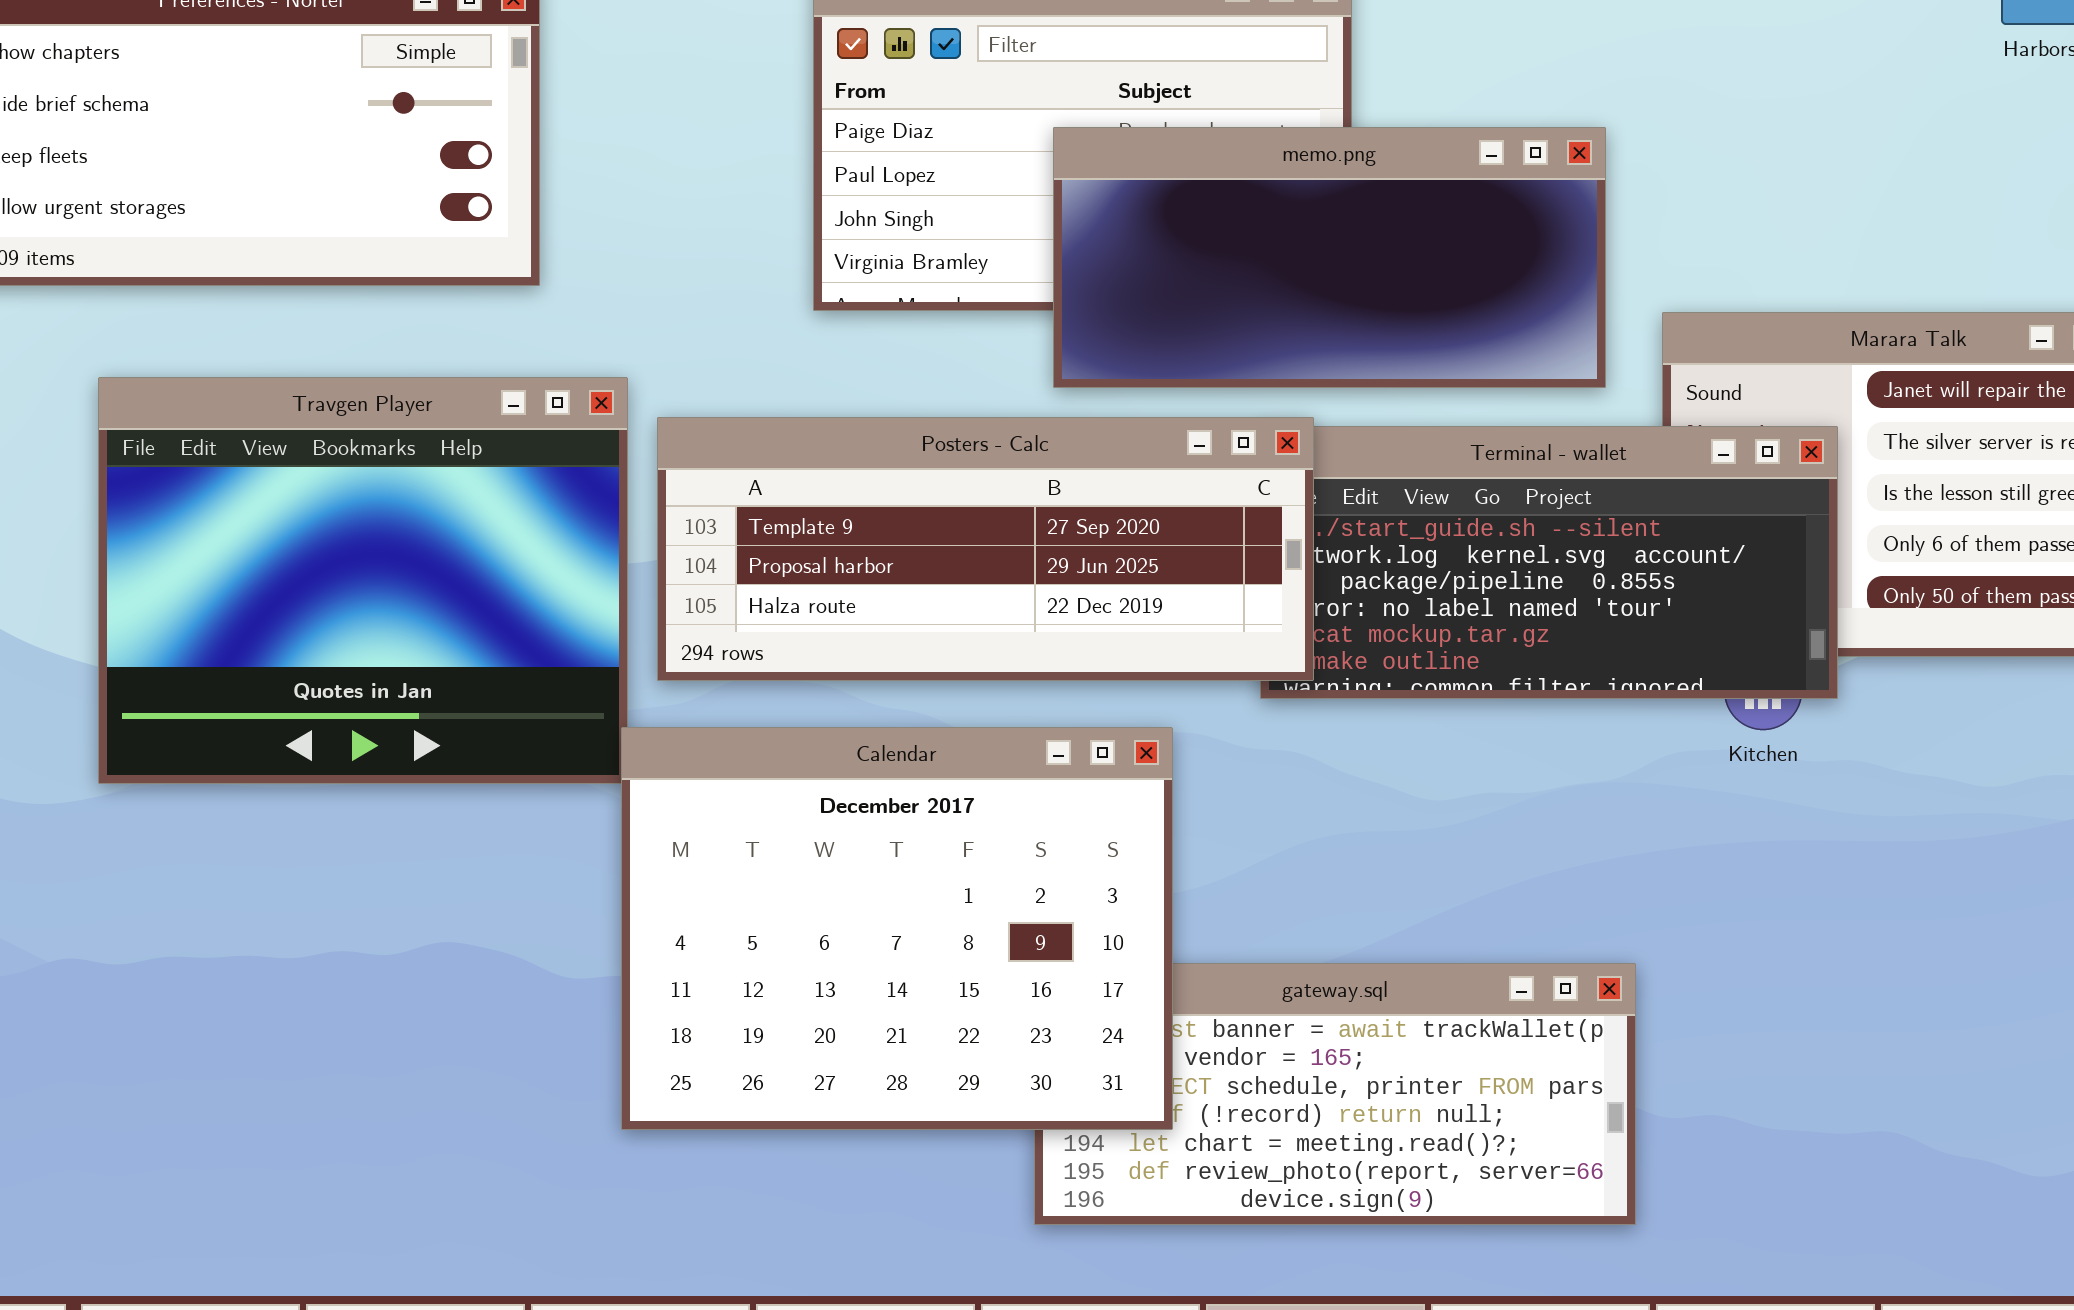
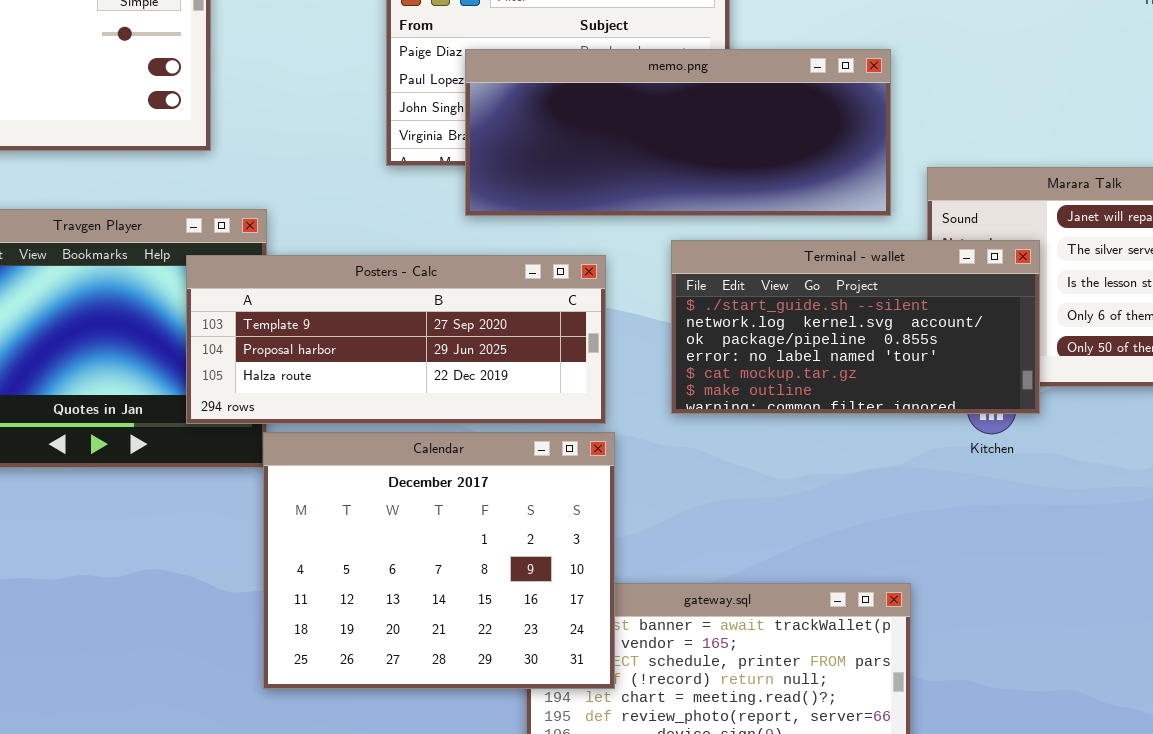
memo.png: [1053,127,1606,388] -> [465,49,891,216], resized
Posters - Calc: [657,417,1314,681] -> [186,255,606,424], moved

